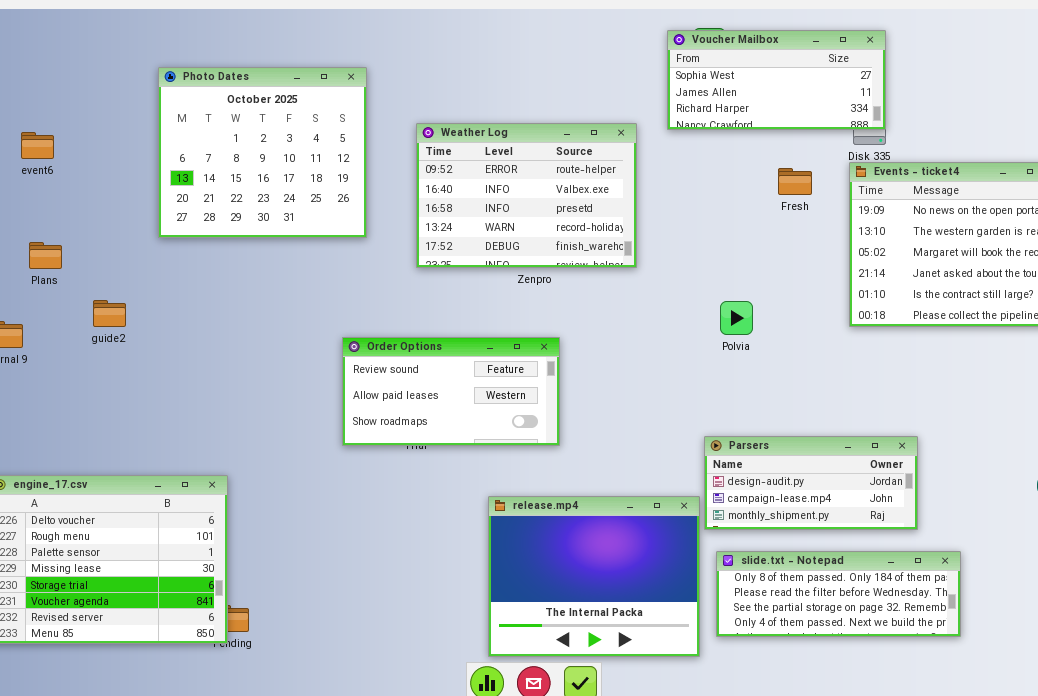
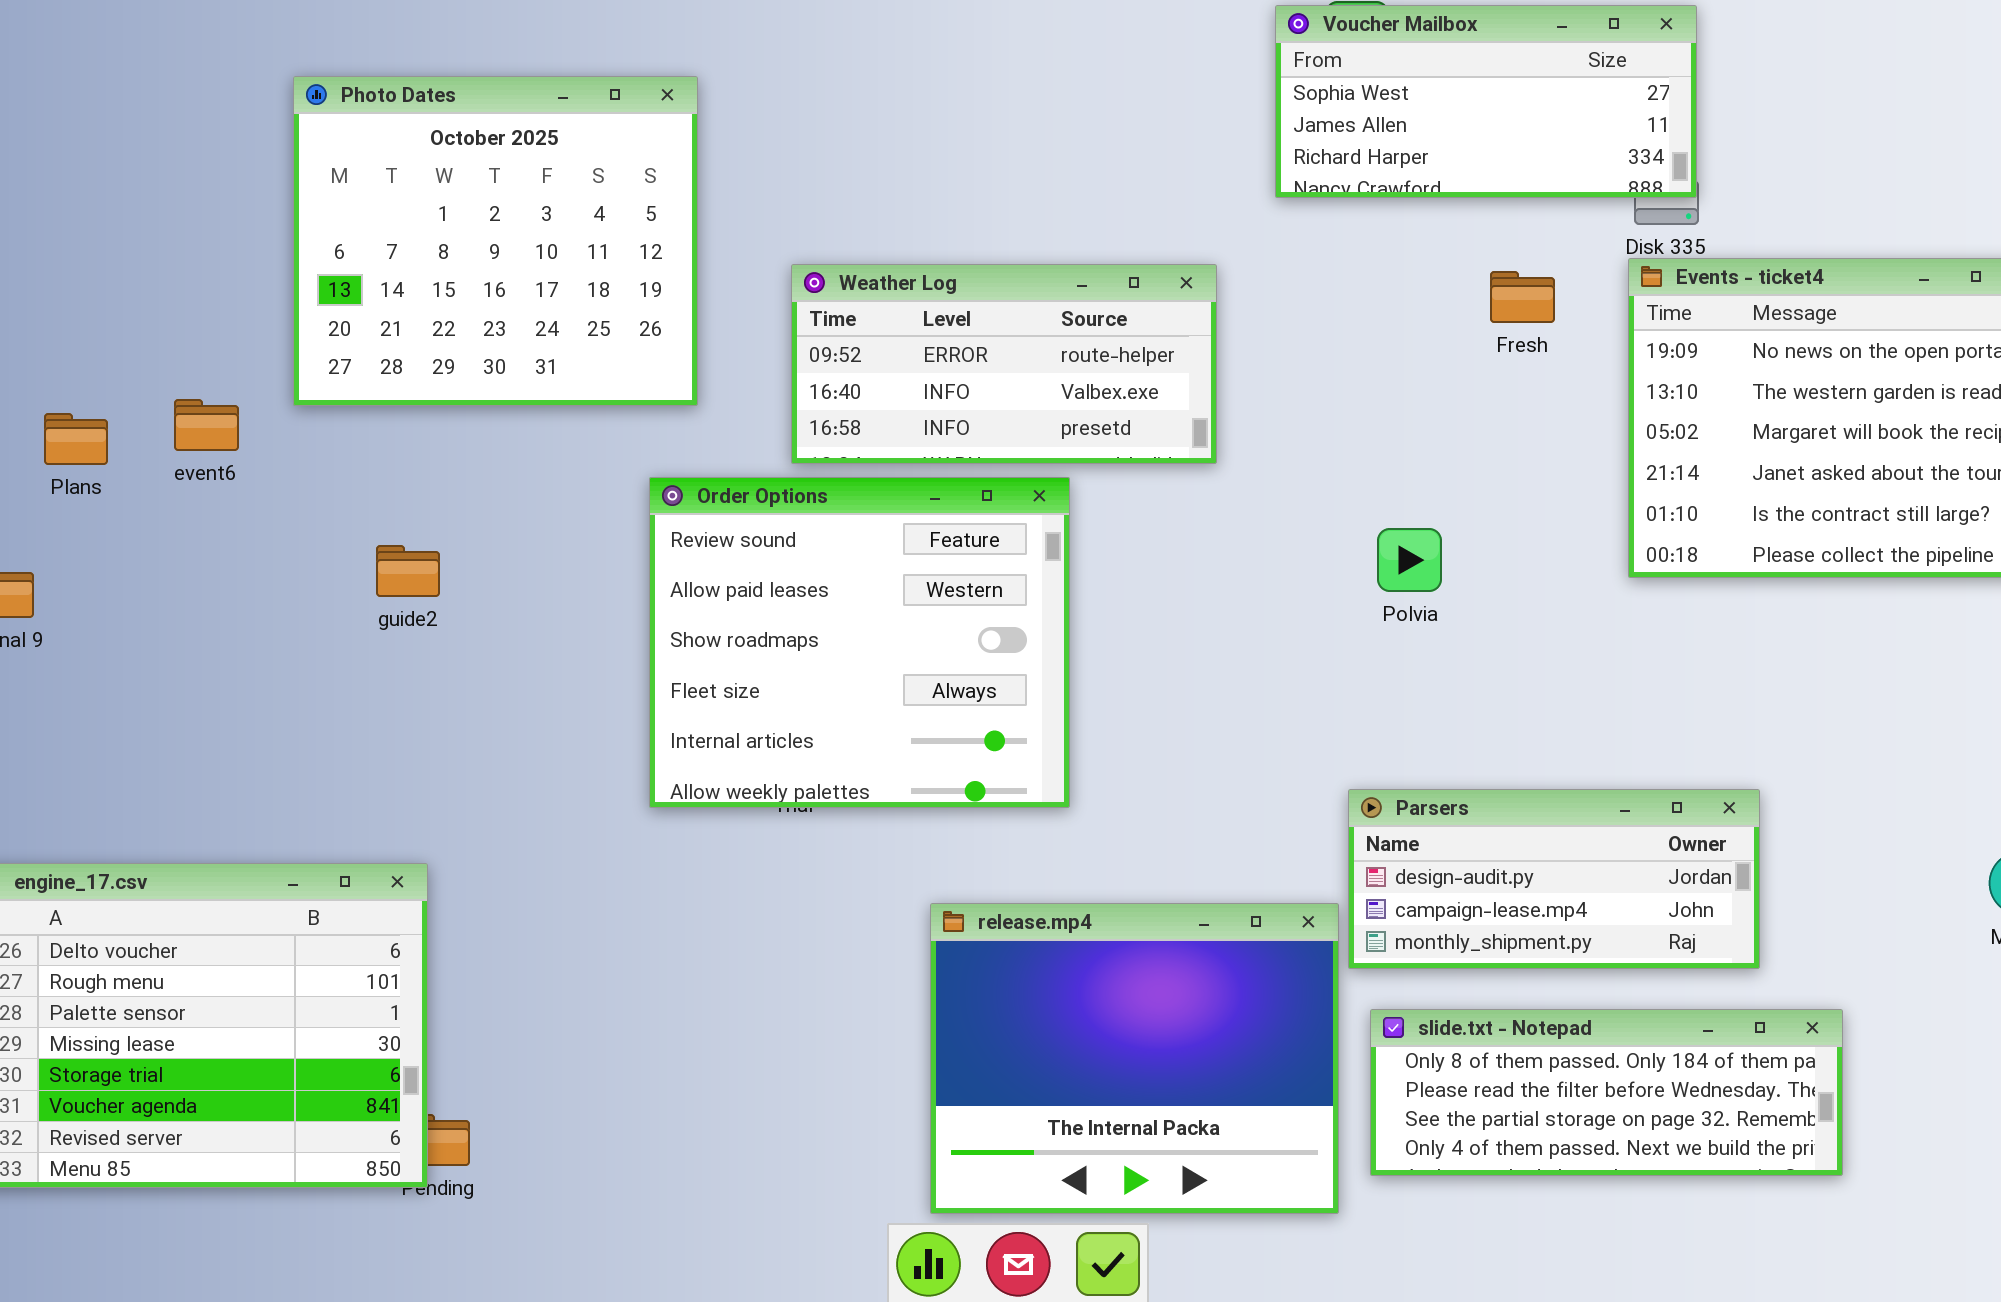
Weather Log: [416,123,637,268] -> [791,264,1217,464], resized
event6: [21,132,54,159] -> [174,399,239,451], moved
guide2: [93,300,126,327] -> [376,545,440,597], moved
Order Options: [342,337,560,446] -> [649,477,1070,808], resized

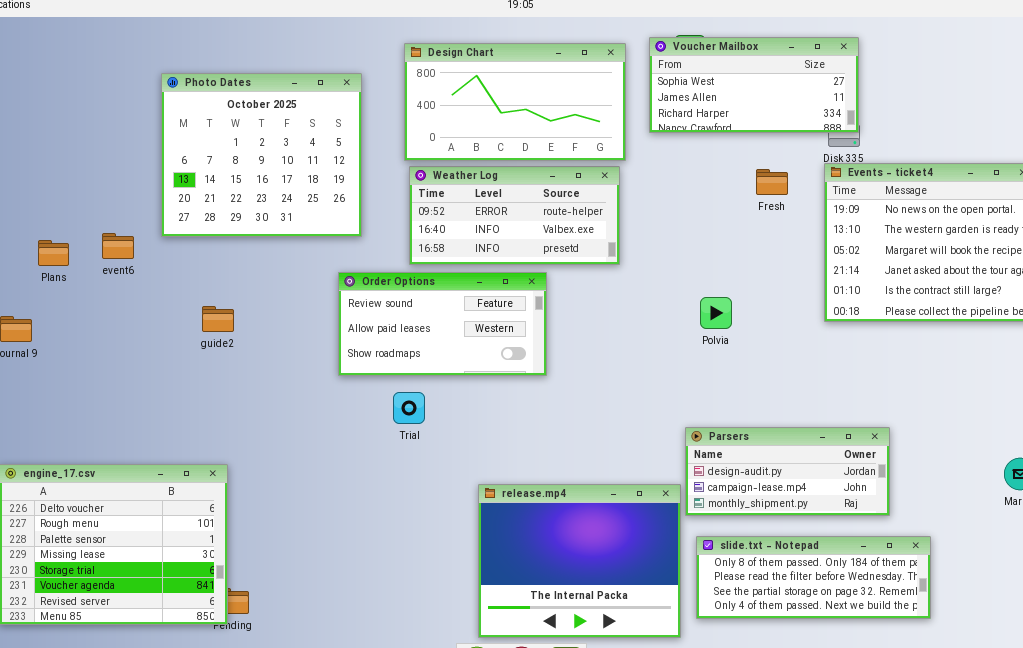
Design Chart: none -> [404,43,626,161], opened
Order Options: [649,477,1070,808] -> [338,272,547,376], resized

